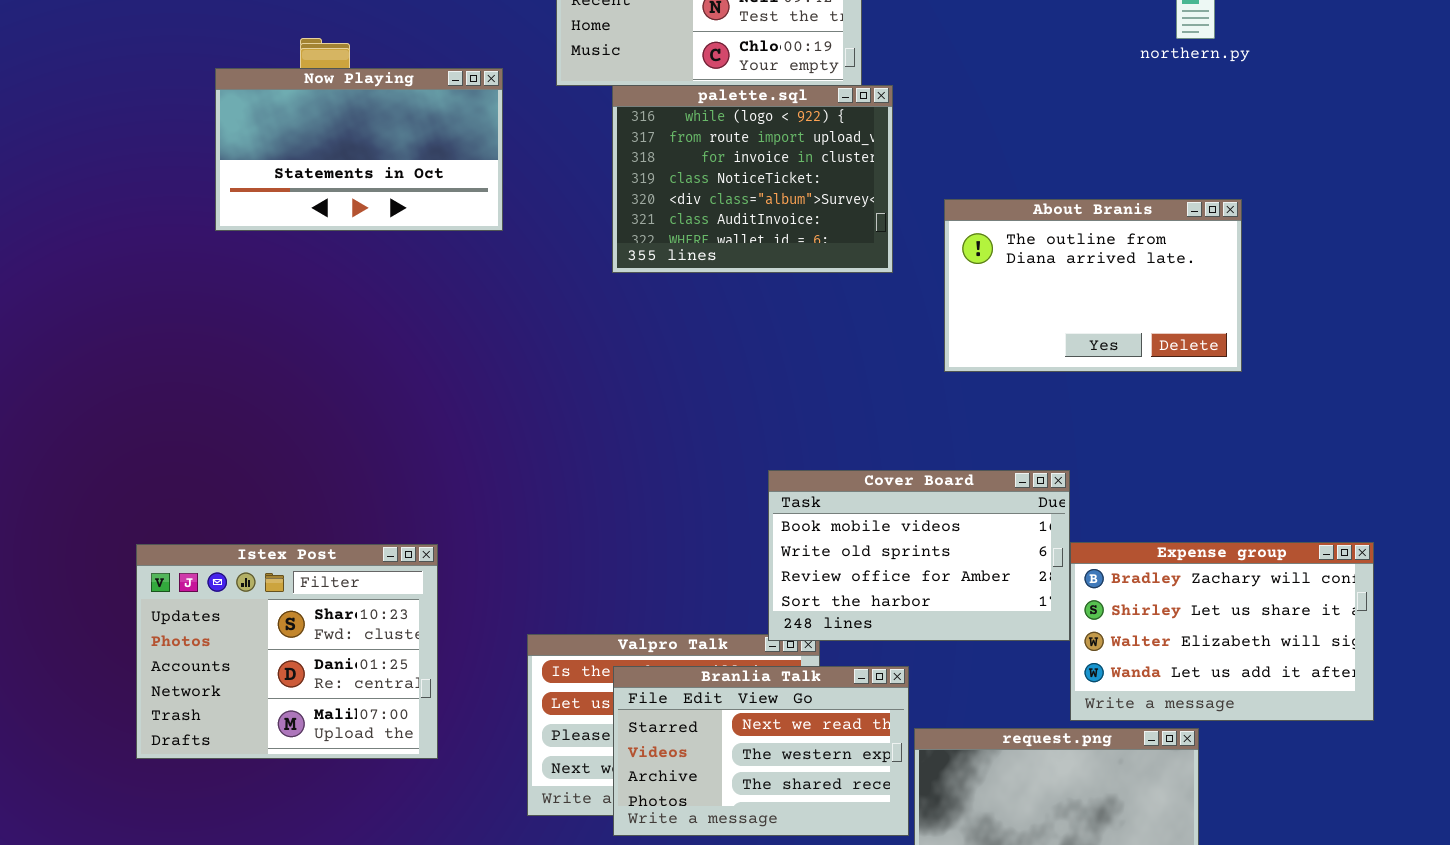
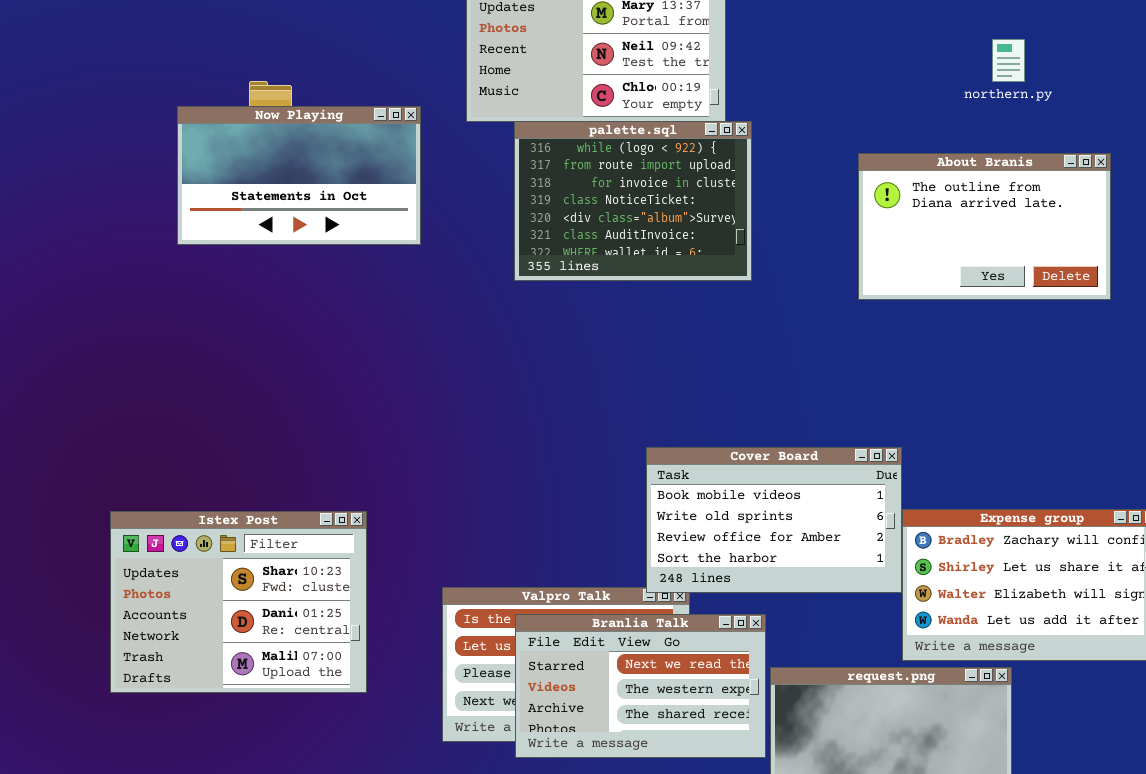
About Branis: [944,199,1242,372] -> [858,153,1111,300], moved

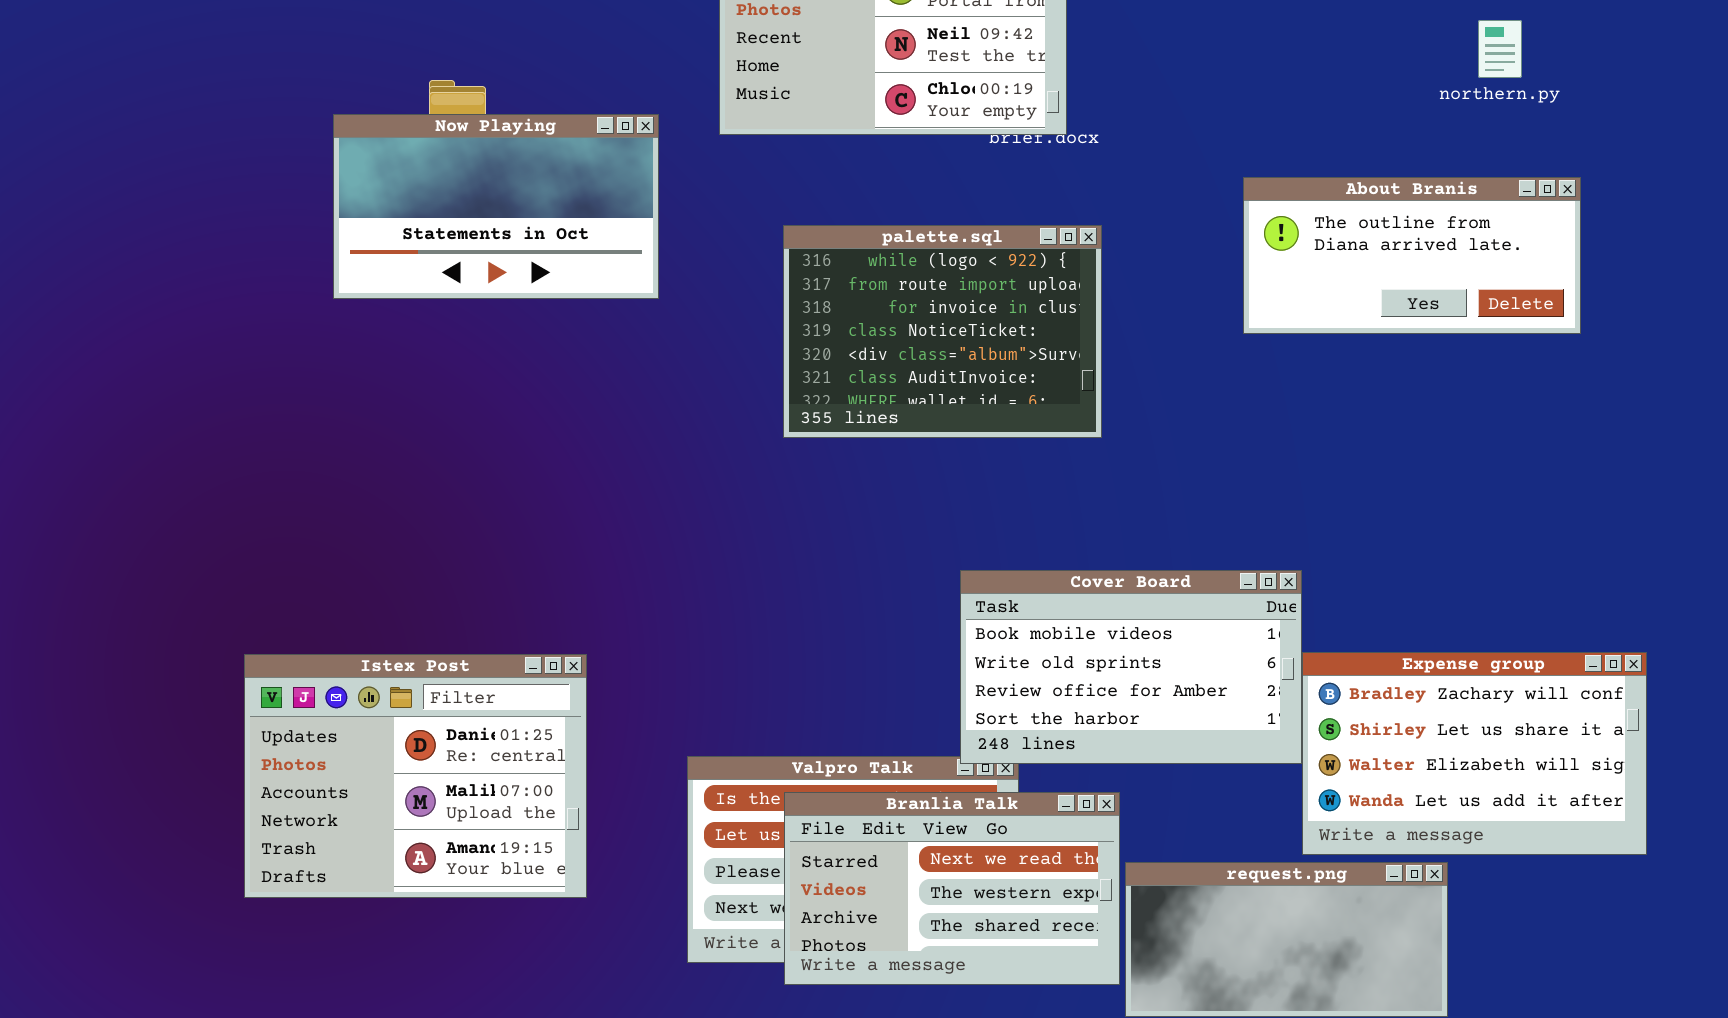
northern.py: [992,39,1025,82] -> [1478,20,1522,78], moved
palette.sql: [514,121,752,281] -> [783,225,1102,438], moved
About Branis: [858,153,1111,300] -> [1243,177,1581,334], resized
Istex Post: [110,511,367,693] -> [244,654,587,898], scrolled down 1 row

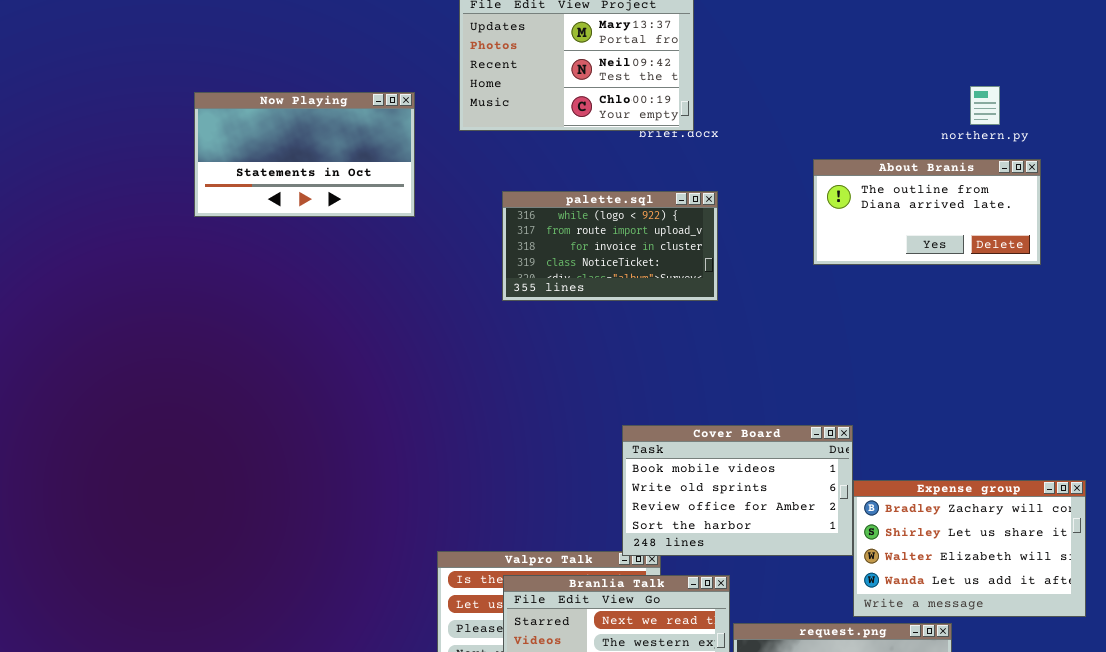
northern.py: [1478,20,1522,78] -> [970,86,1000,125], moved
Now Playing: [333,114,659,299] -> [194,92,415,217], moved
palette.sql: [783,225,1102,438] -> [502,191,718,301], resized
Istex Post: [244,654,587,898] -> none, closed

